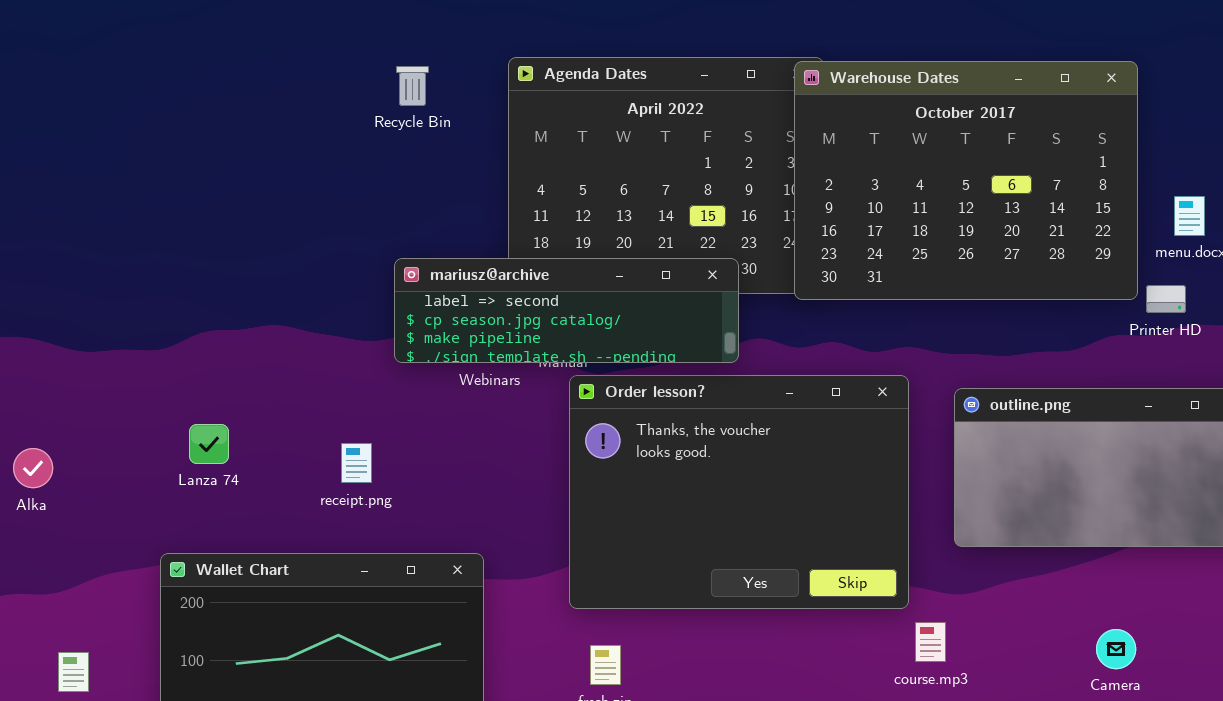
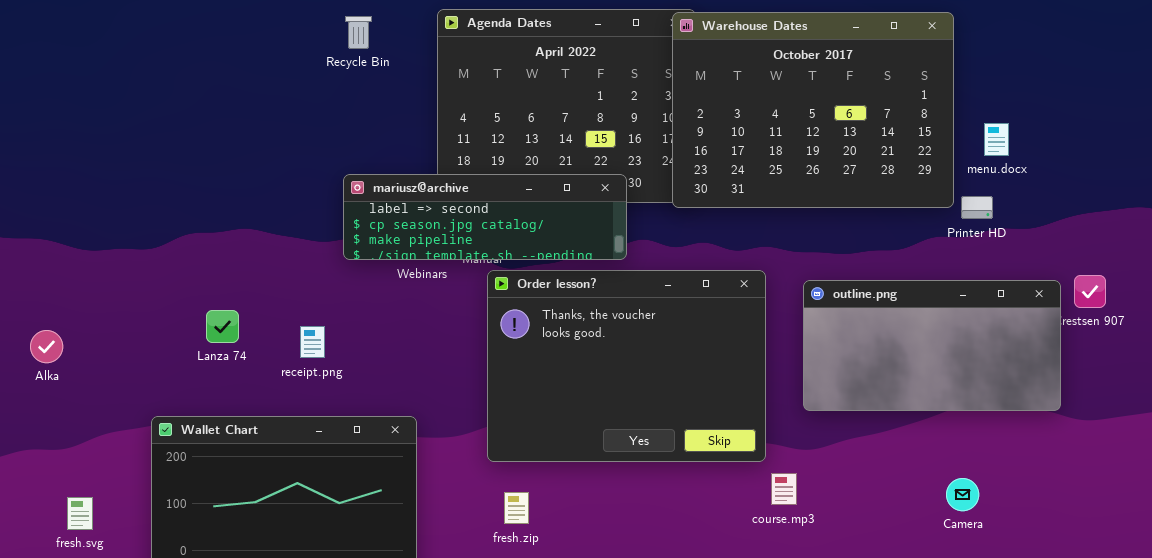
Lanza 74: [189,424,229,464] -> [206,310,239,343], moved
Camera: [1096,629,1136,669] -> [946,478,979,511], moved

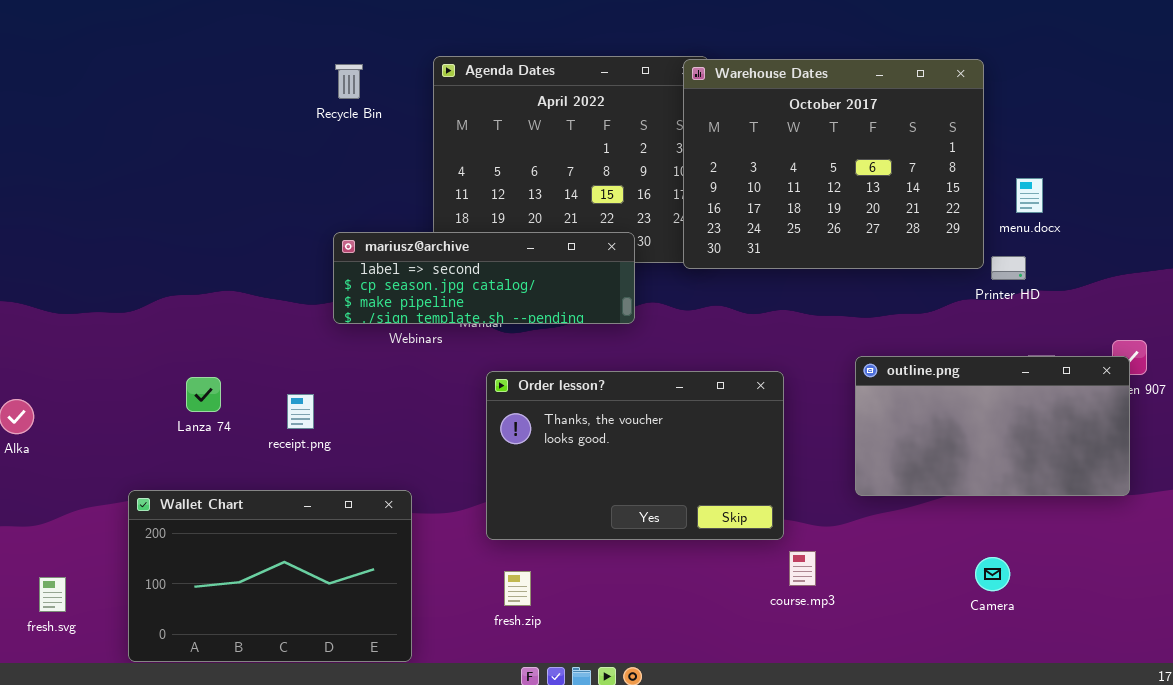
Order lesson?: [487,270,766,462] -> [486,371,784,540], resized
outline.png: [803,280,1061,411] -> [855,356,1130,496], moved

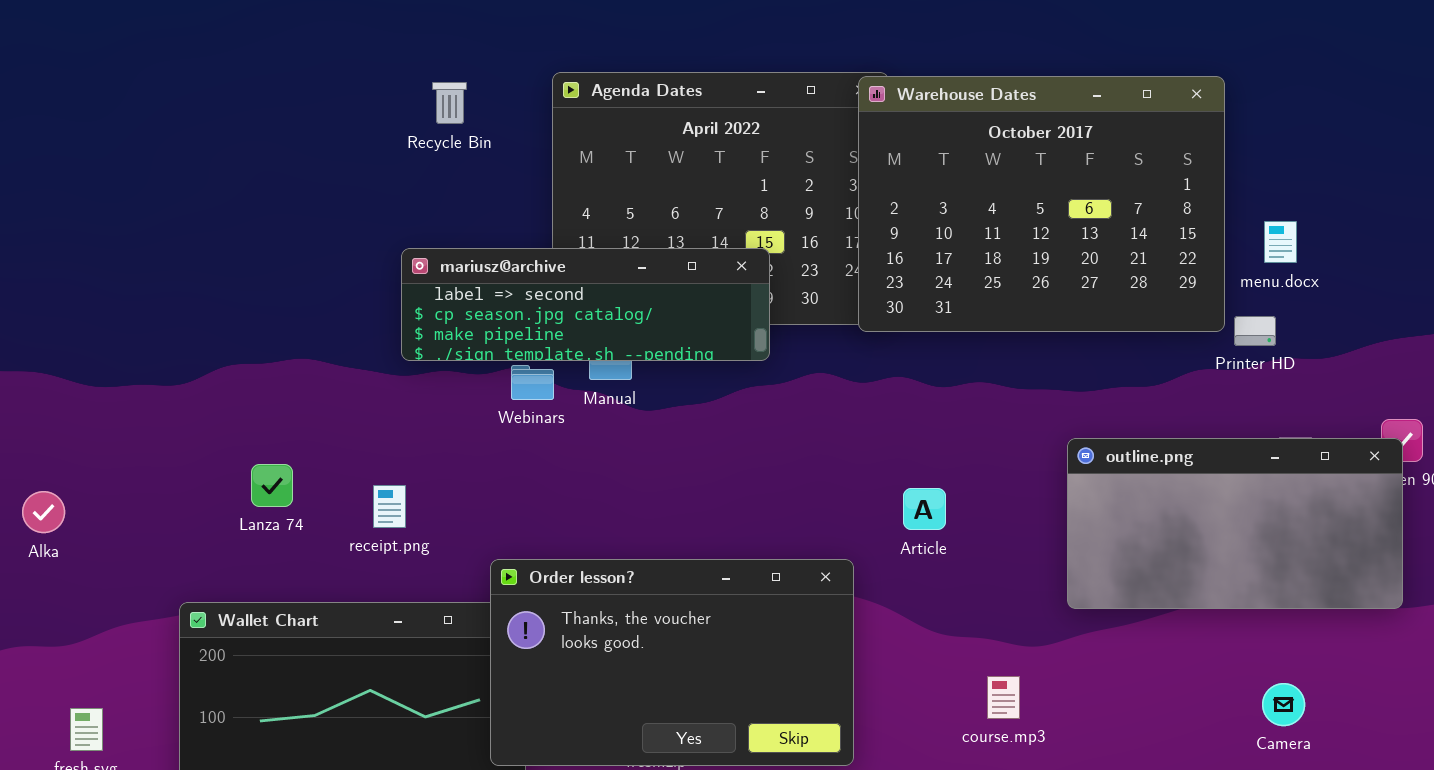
mariusz@archive: [333,232,635,324] -> [401,248,770,361], moved
Order lesson?: [486,371,784,540] -> [490,559,854,766], moved
Camera: [975,557,1010,591] -> [1262,683,1305,726], moved

